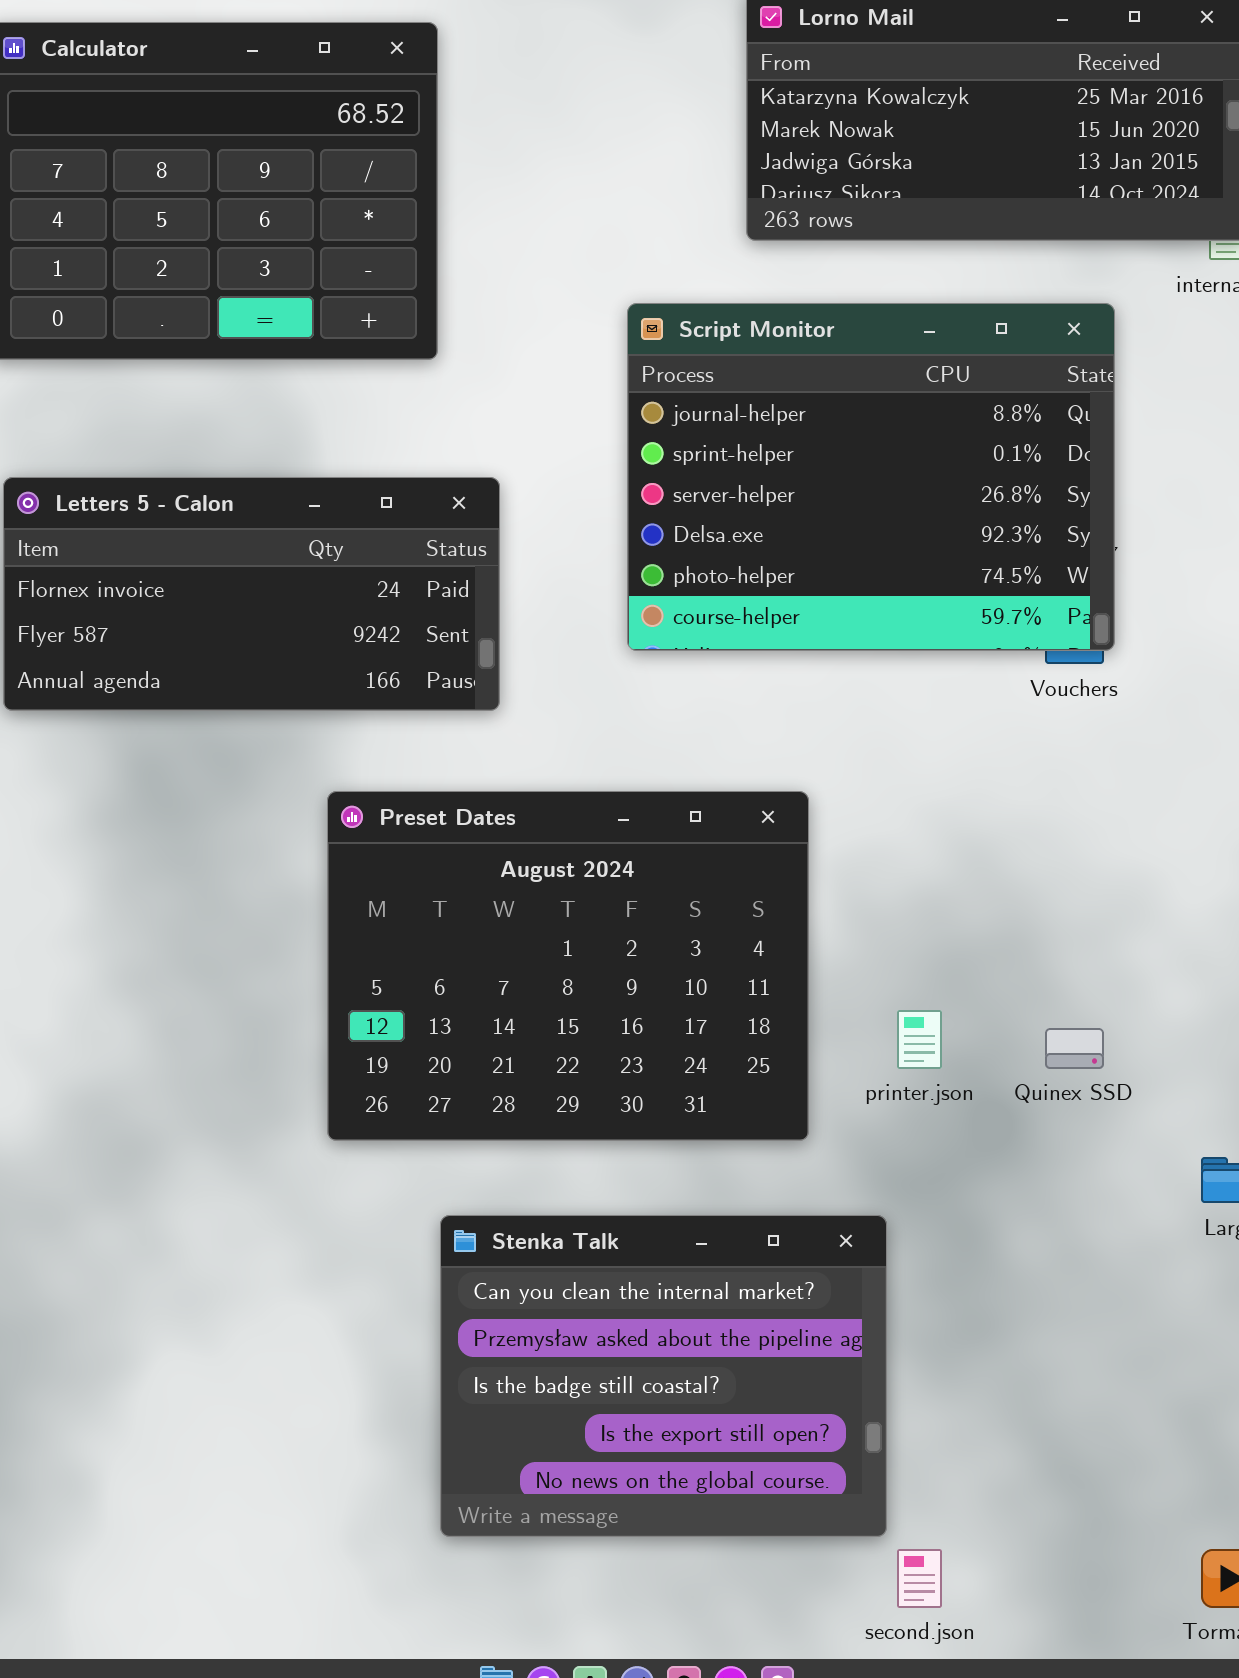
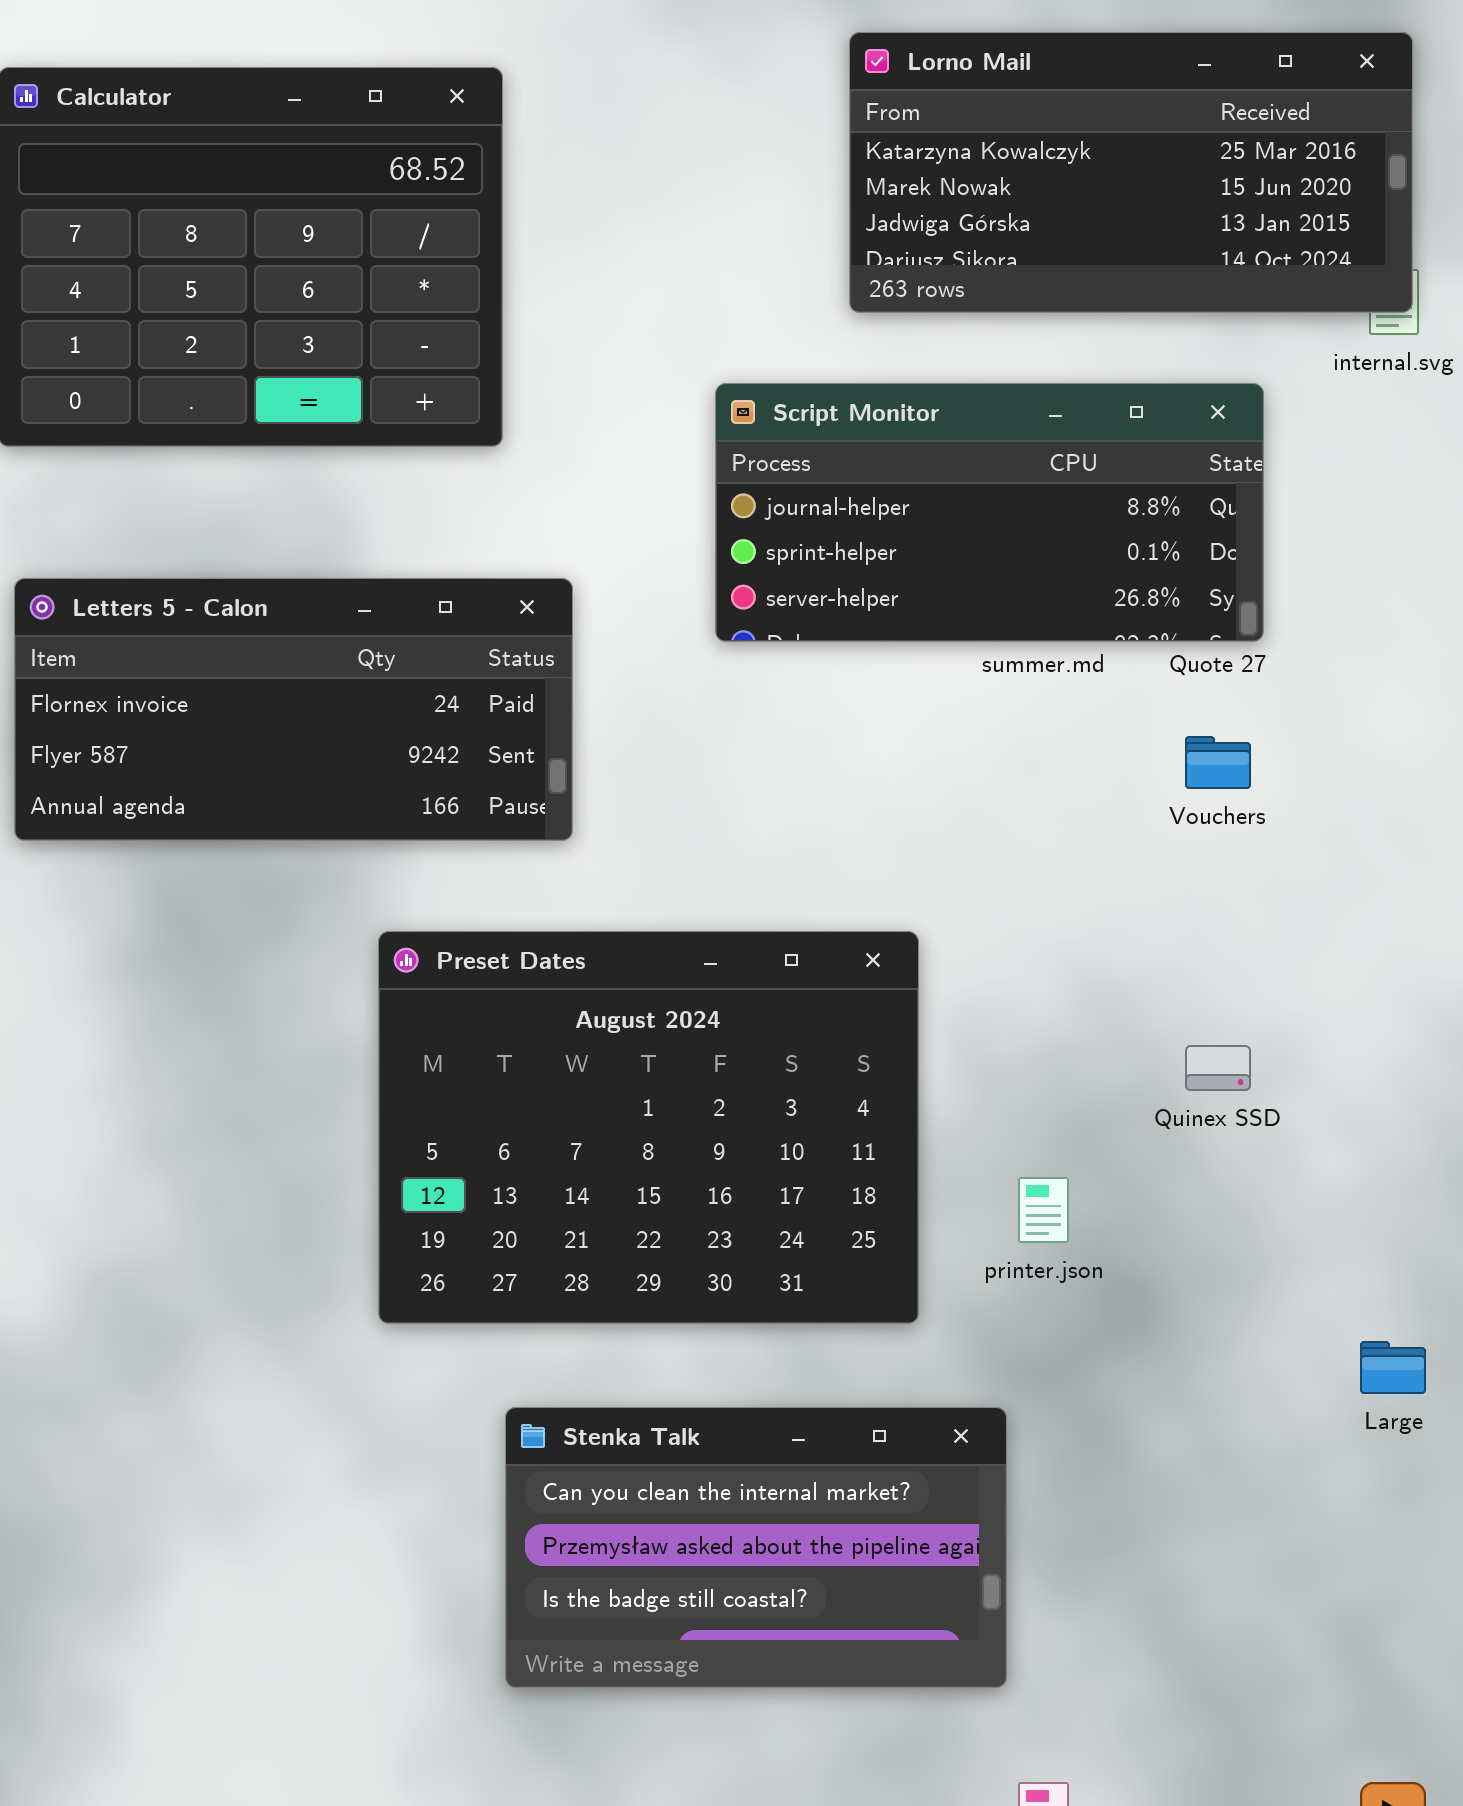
Script Monitor: [627,303,1115,651] -> [715,383,1264,642], resized
Quinex SSD: [1045,1028,1104,1069] -> [1185,1045,1251,1091], moved
Stenka Talk: [440,1215,887,1537] -> [505,1407,1007,1688], resized

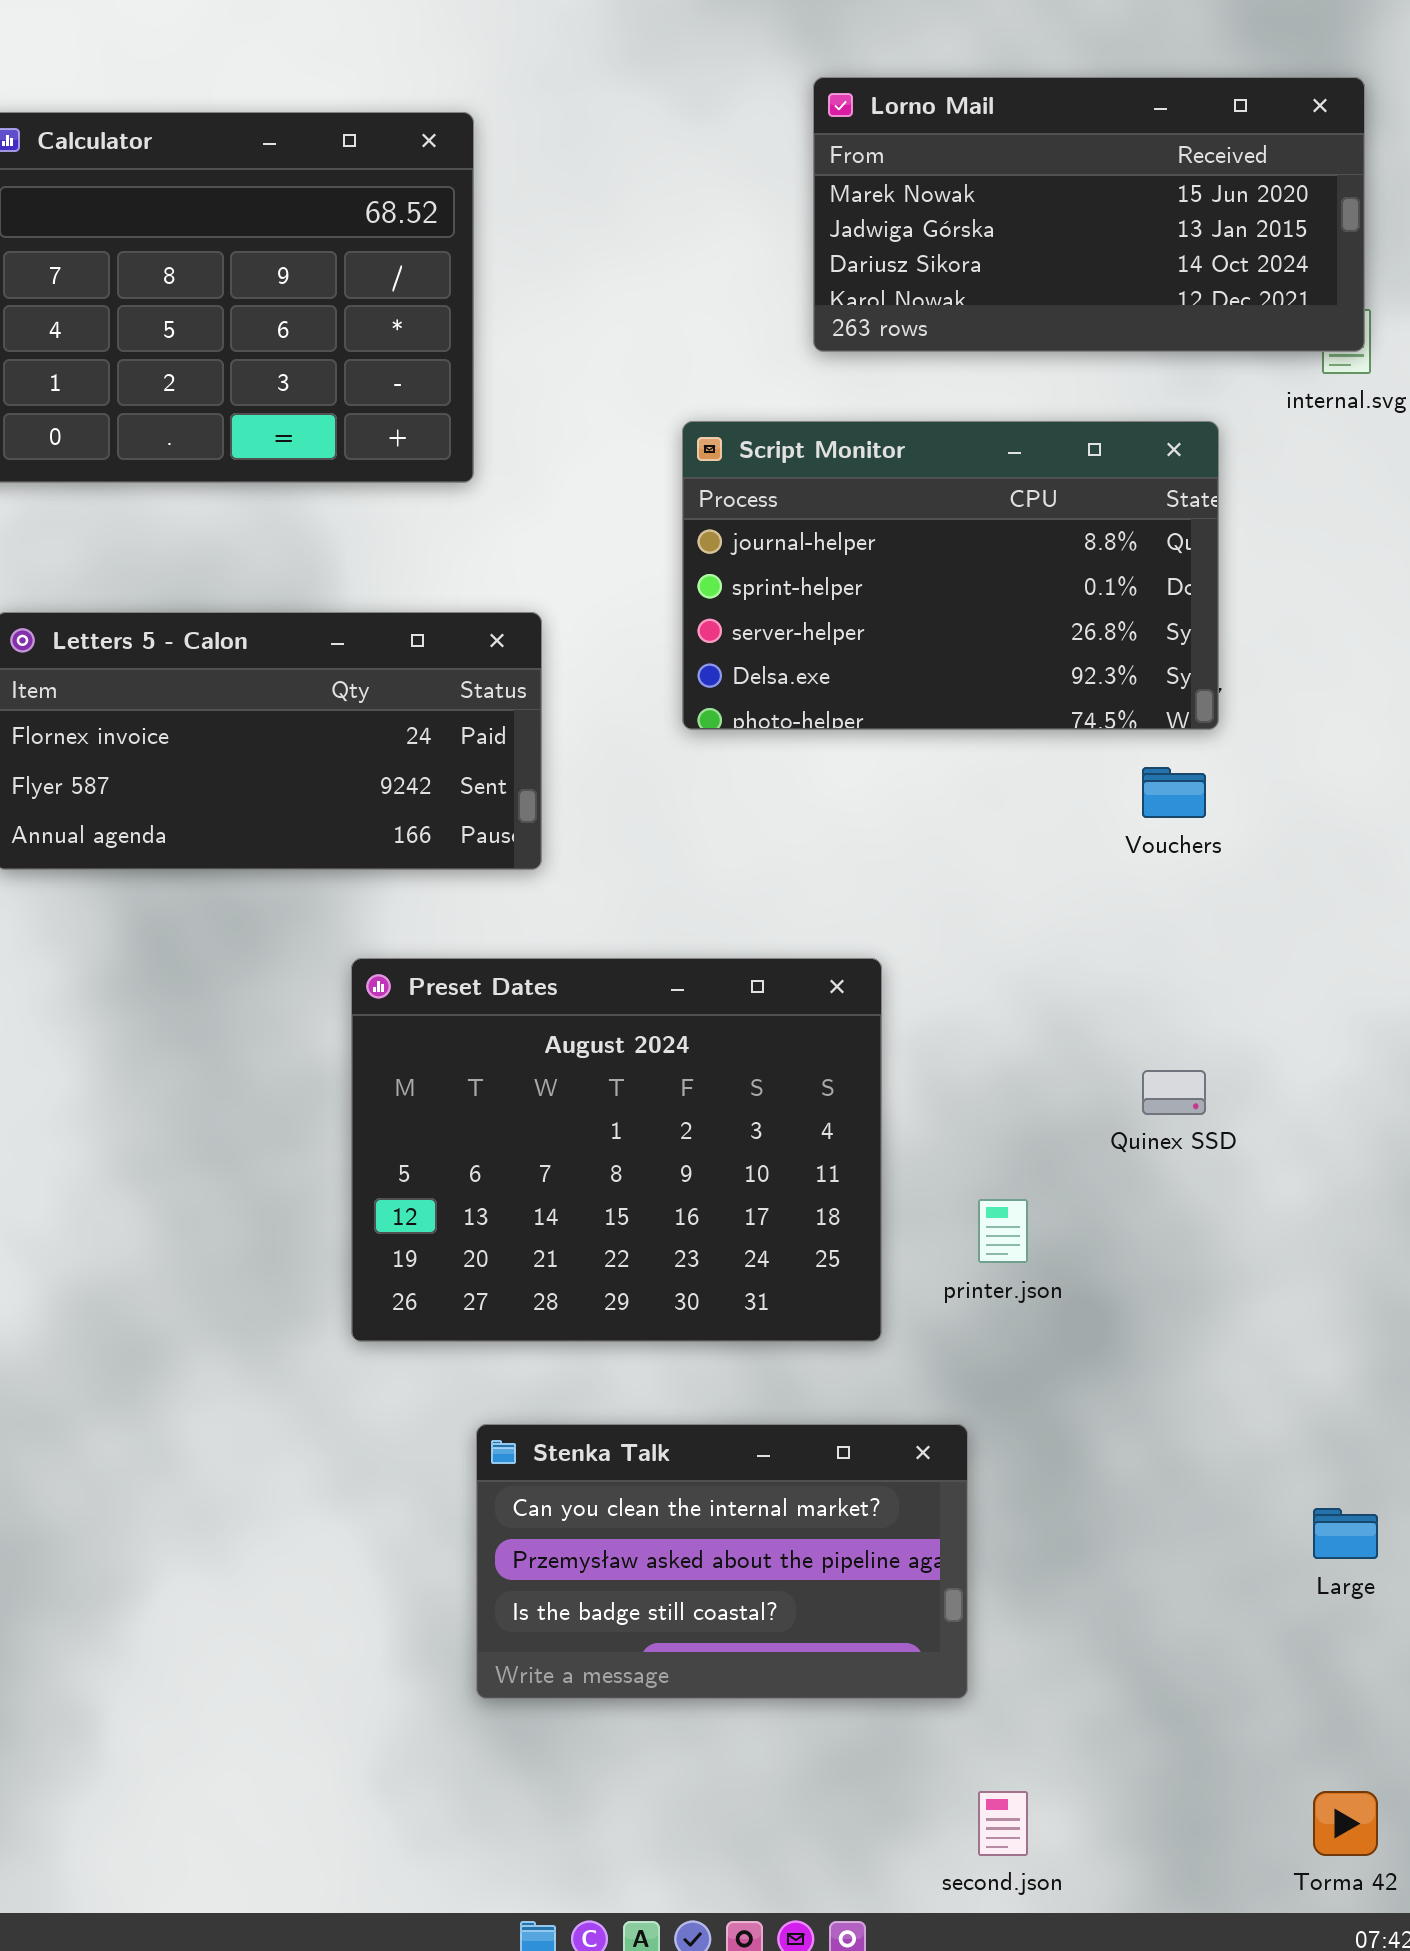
Lorno Mail: [849,32,1413,313] -> [813,77,1365,352], scrolled down 1 row
Script Monitor: [715,383,1264,642] -> [682,421,1219,730], resized
Large: [1360,1341,1426,1394] -> [1313,1508,1378,1559], moved

